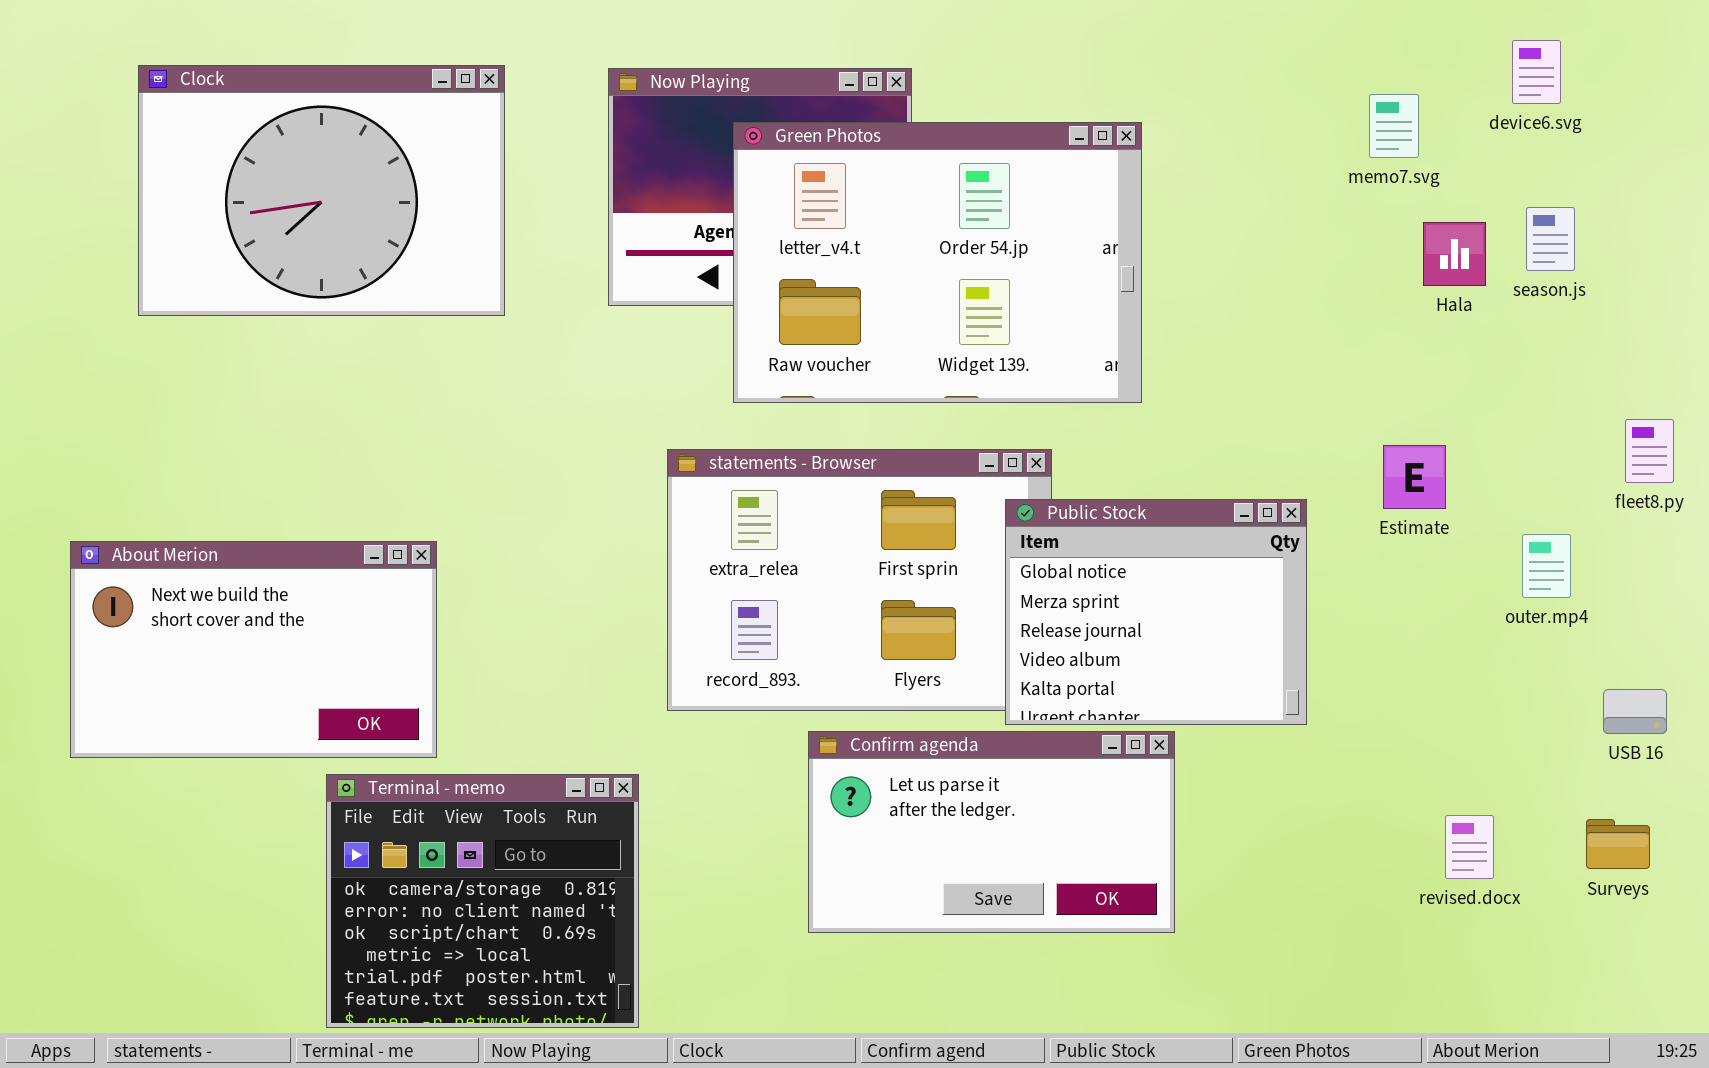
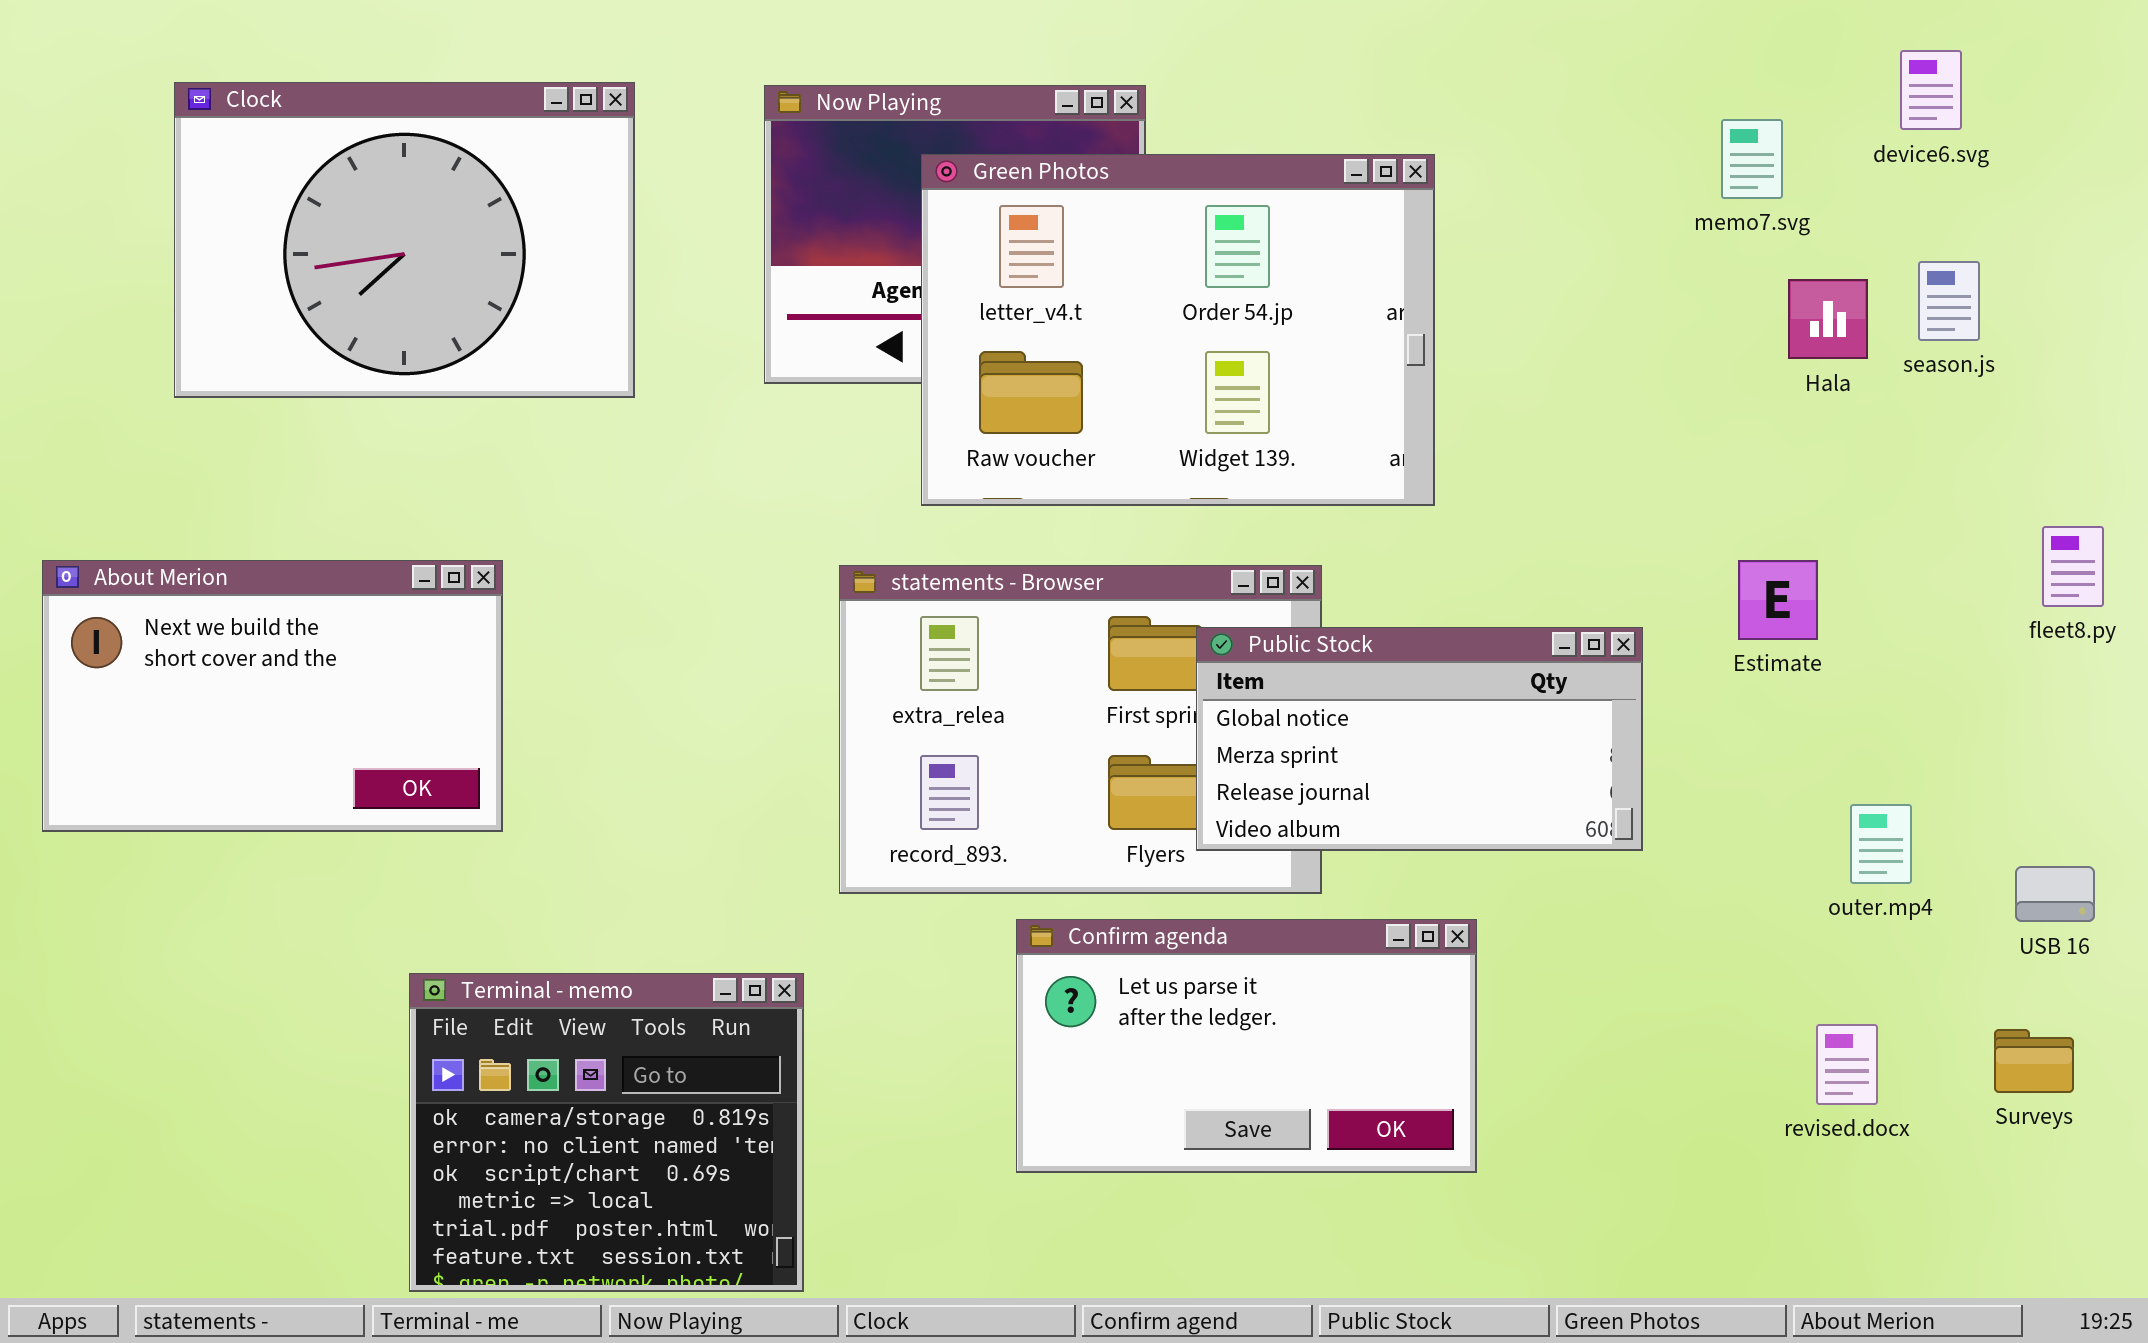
Public Stock: [1005,499,1307,725] -> [1196,627,1643,851], resized
outer.mp4: [1522,534,1571,598] -> [1850,804,1912,884], moved
About Merion: [70,541,437,758] -> [42,560,503,832], moved

